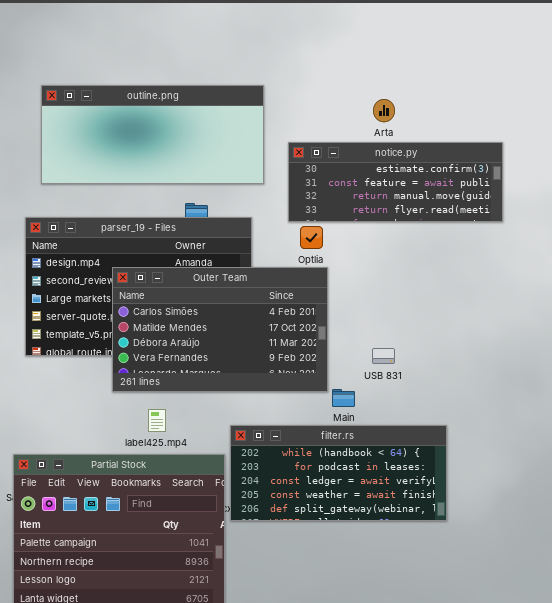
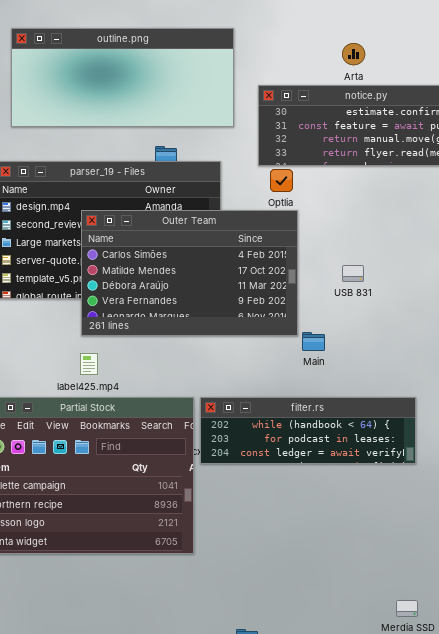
USB 831: [372,348,395,364] -> [342,265,364,282], moved
label425.mp4: [148,409,166,432] -> [80,353,98,375], moved
filter.rs: [230,425,447,521] -> [200,397,416,464], resized

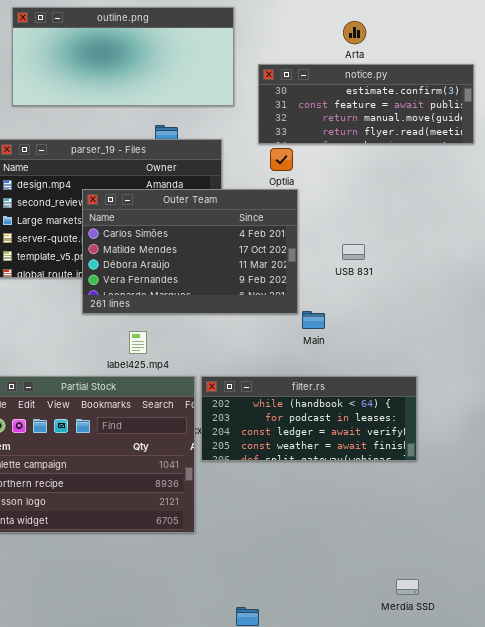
label425.mp4: [80,353,98,375] -> [129,331,147,354], moved
filter.rs: [200,397,416,464] -> [201,376,417,461], resized

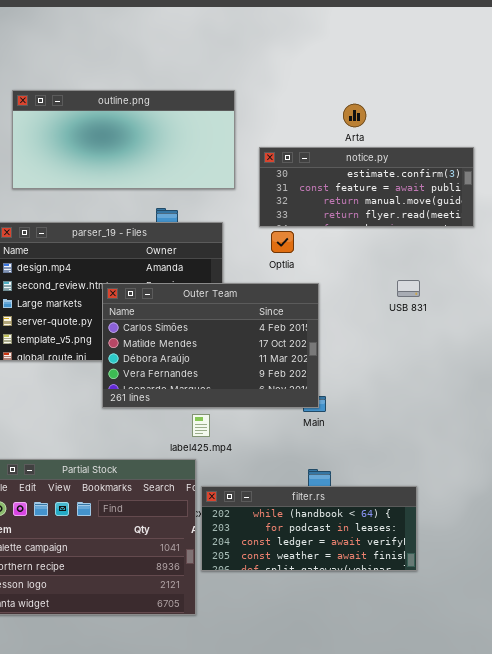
Outer Team: [82,189,298,314] -> [102,283,319,408], moved
USB 831: [342,244,365,260] -> [397,280,420,297], moved
label425.mp4: [129,331,147,354] -> [192,414,210,437], moved
filter.rs: [201,376,417,461] -> [201,486,417,571], moved

